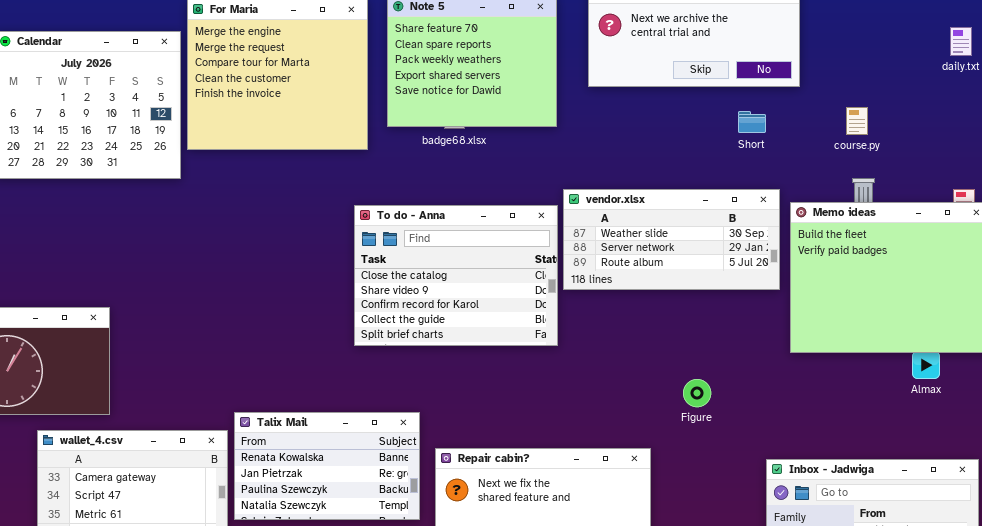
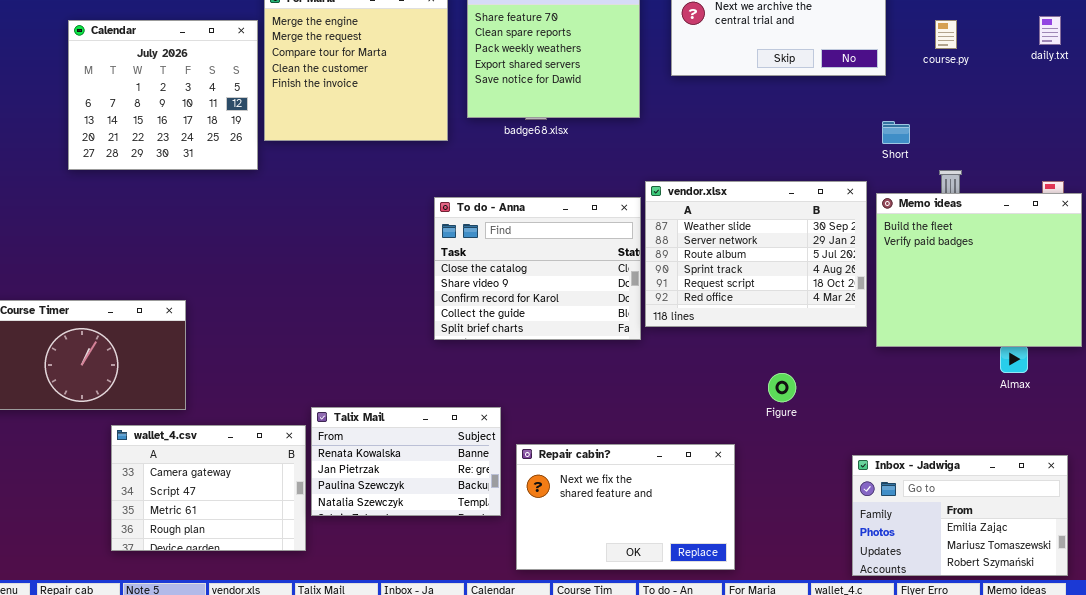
course.py: [846,107,868,135] -> [935,20,957,49], moved
Short: [738,111,766,133] -> [882,121,910,144], moved
vendor.xlsx: [563,189,780,290] -> [645,181,867,327], resized

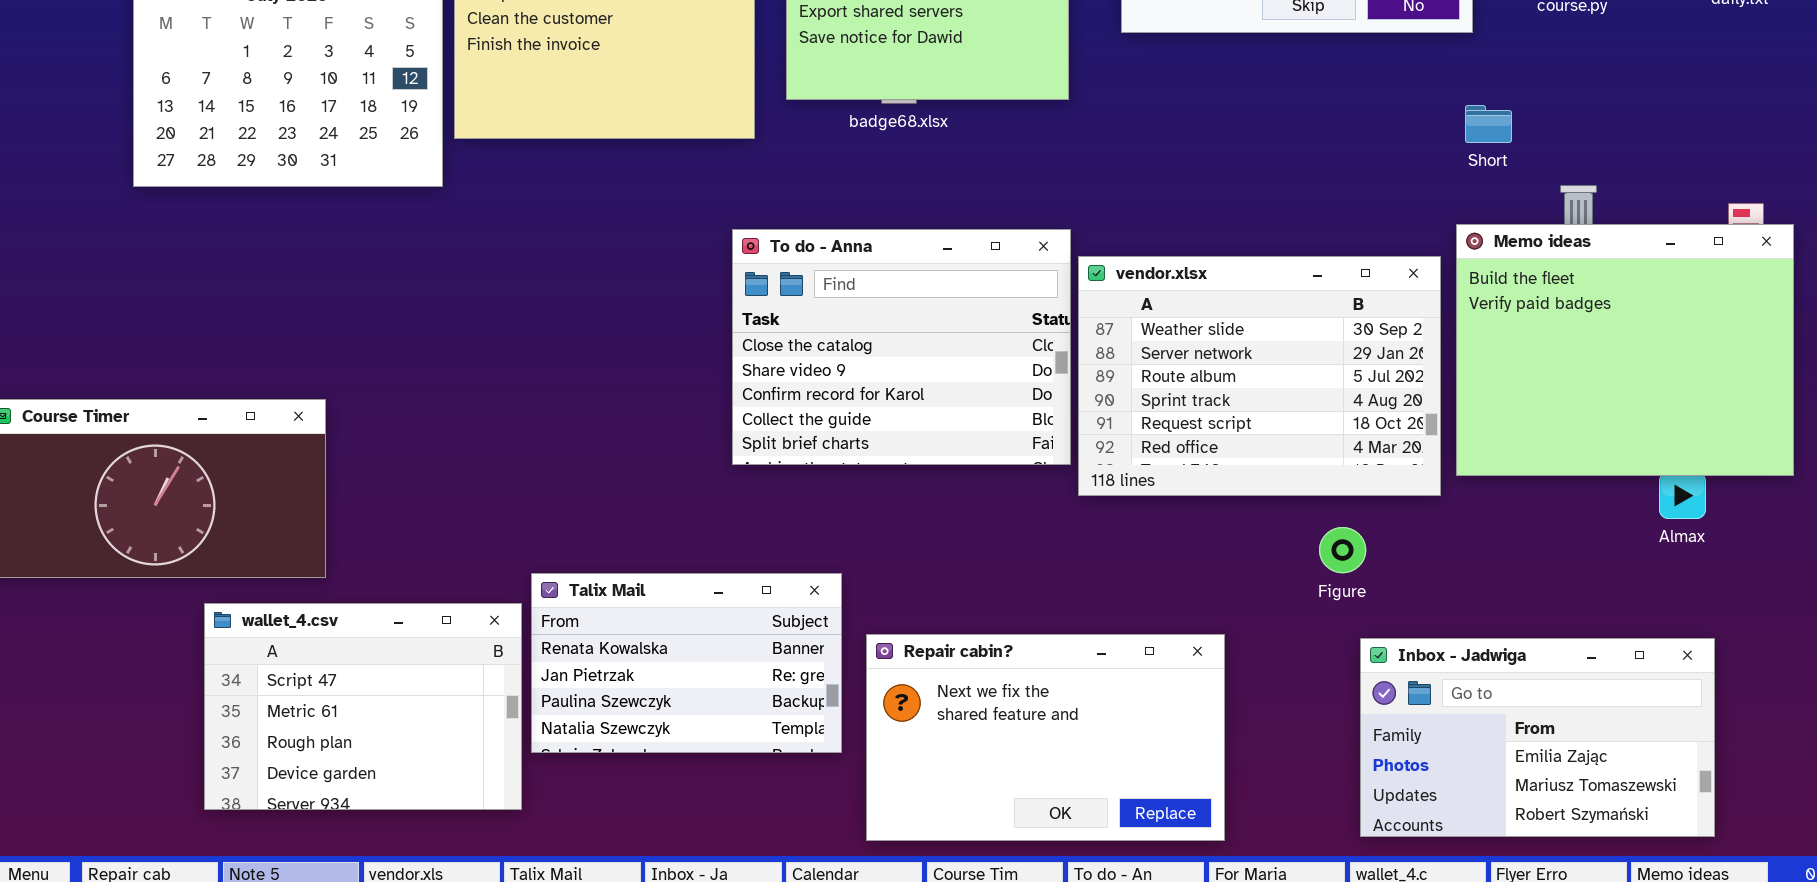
vendor.xlsx: [645,181,867,327] -> [1078,256,1441,496], moved
Figure: [768,373,796,402] -> [1319,527,1366,573], moved
wallet_4.csv: [111,425,306,551] -> [204,603,522,810], scrolled down 1 row
Inbox - Jadwiga: [852,455,1068,576] -> [1360,638,1715,837], moved

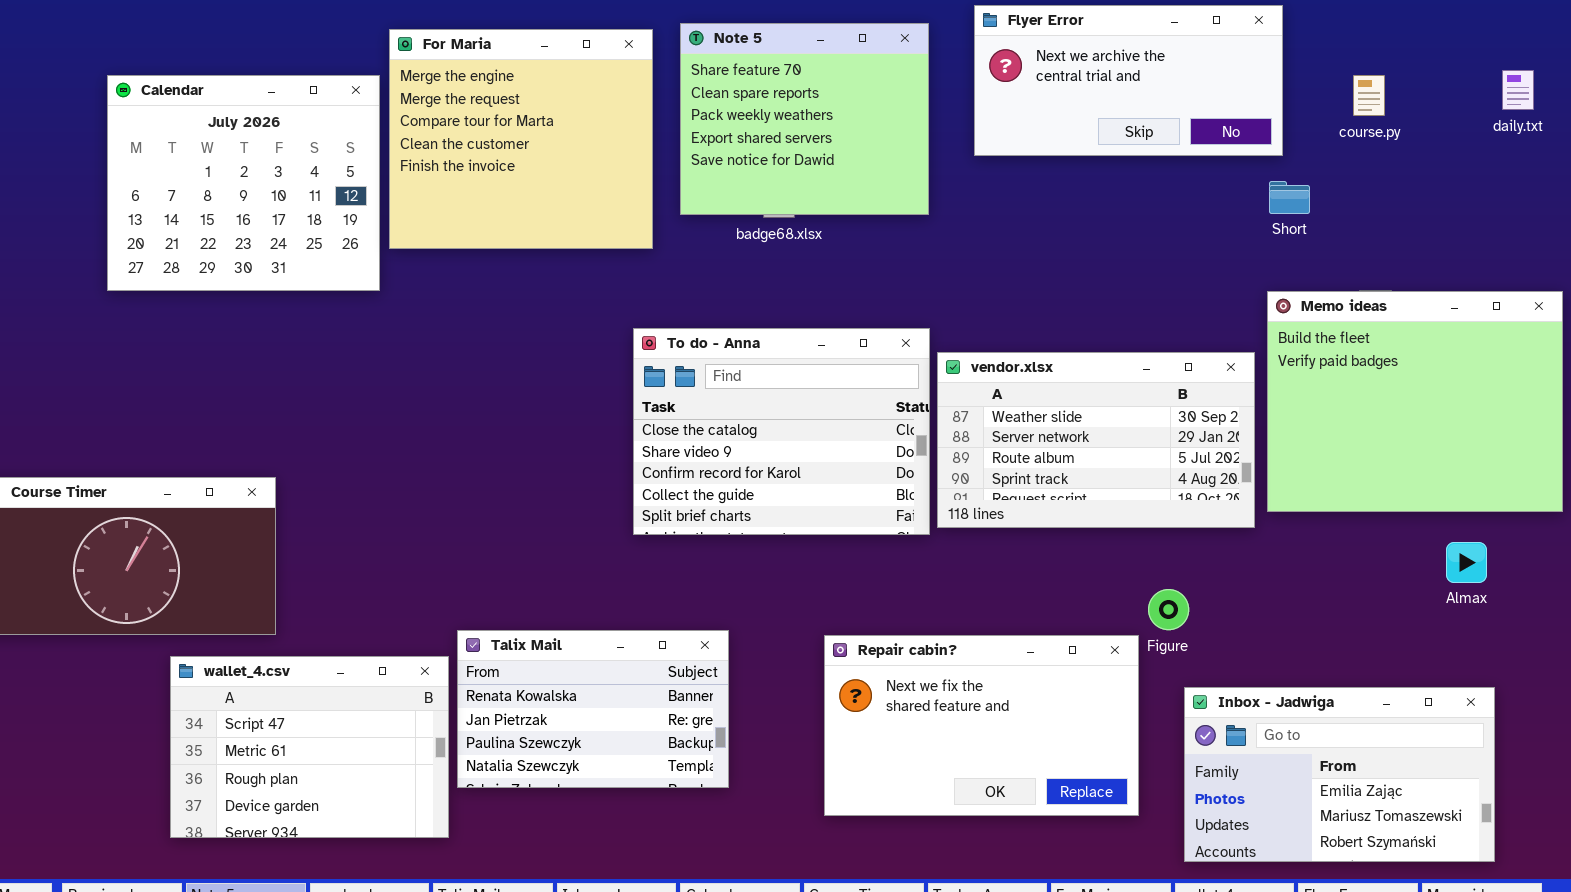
Short: [1465,105,1512,143] -> [1269,181,1310,214], moved
Memo ideas: [1456,224,1794,476] -> [1267,291,1563,512], moved
vendor.xlsx: [1078,256,1441,496] -> [937,352,1255,528], resized
Repair cabin?: [866,634,1225,841] -> [824,635,1139,816], moved

